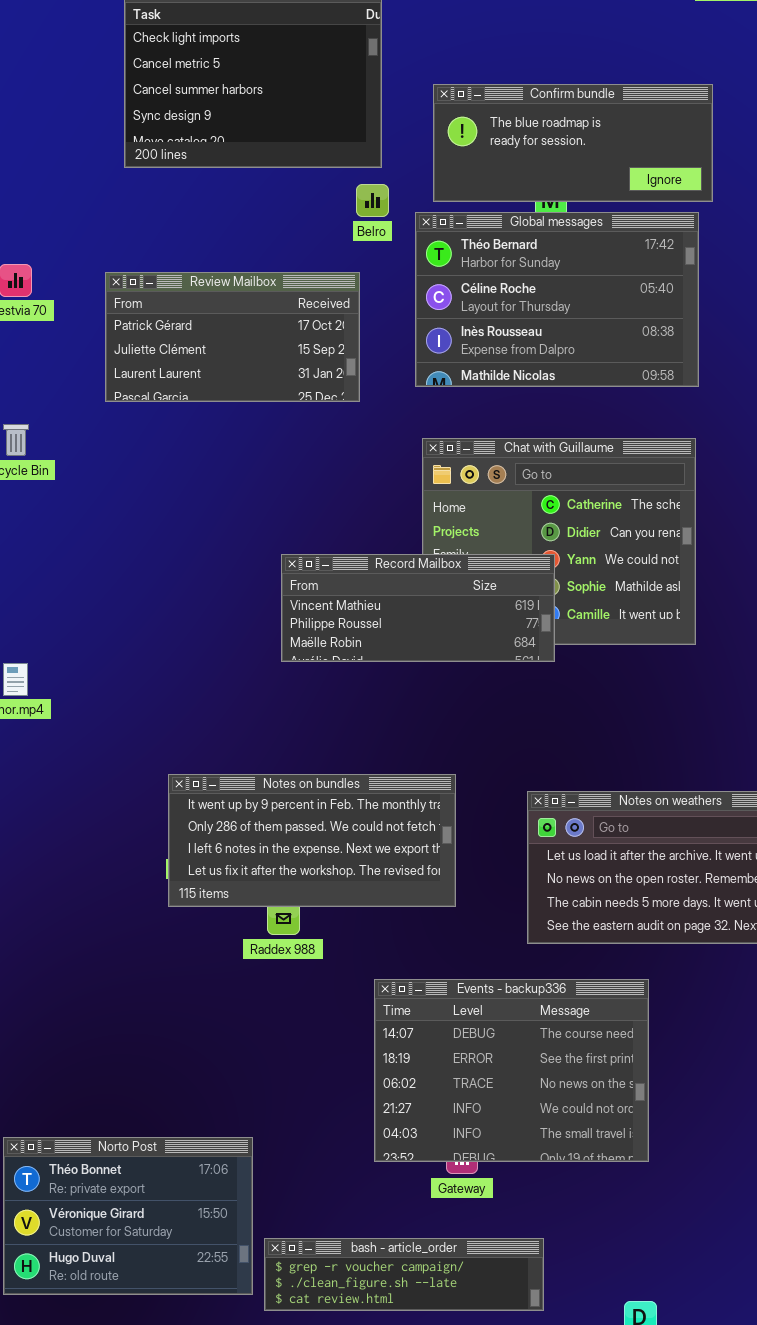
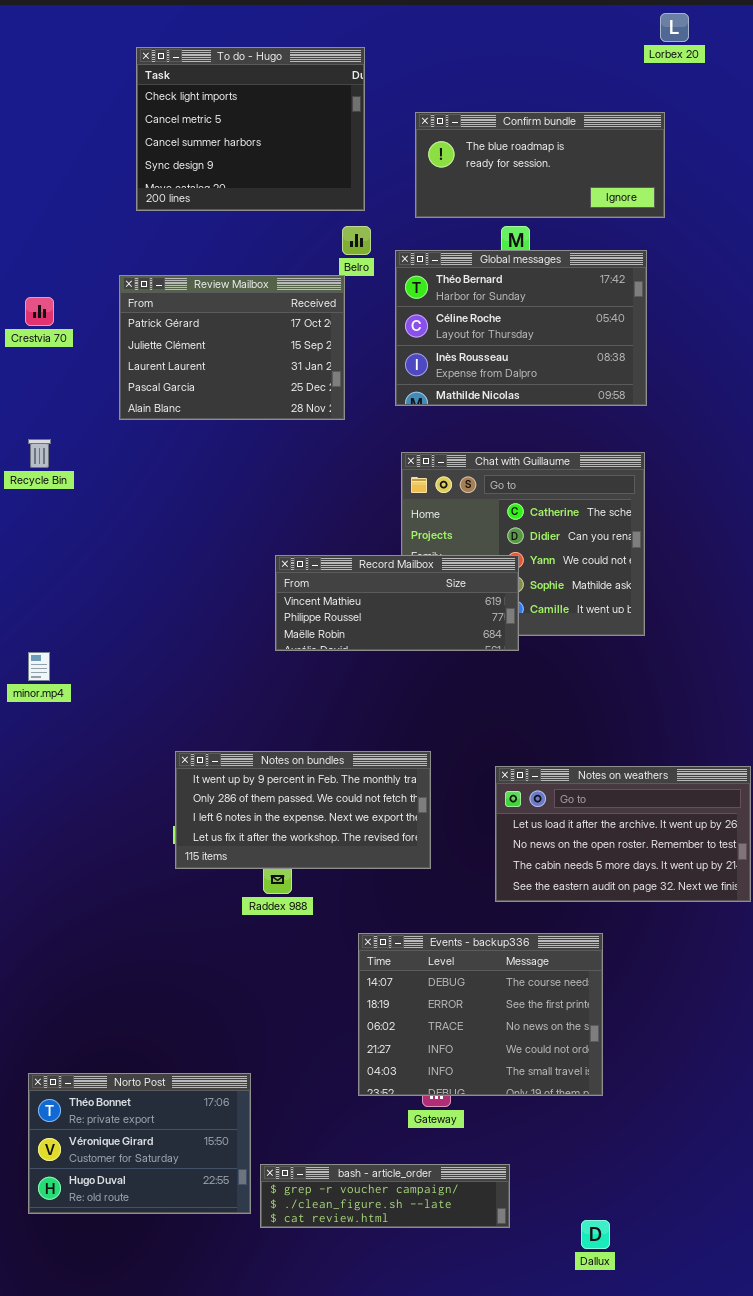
Confirm bundle: [433,84,713,202] -> [415,112,665,218], moved
Review Mailbox: [105,272,360,402] -> [119,275,345,420], resized

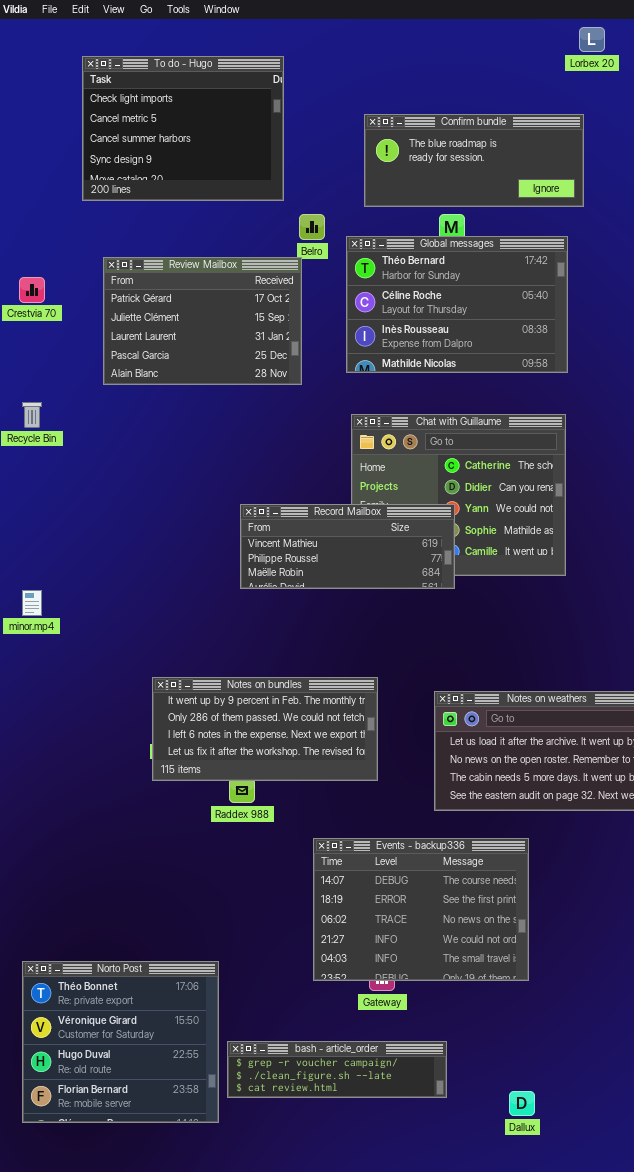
To do - Hugo: [136,47,365,211] -> [82,56,284,201], moved
Norto Post: [28,1073,251,1214] -> [22,961,219,1123], resized

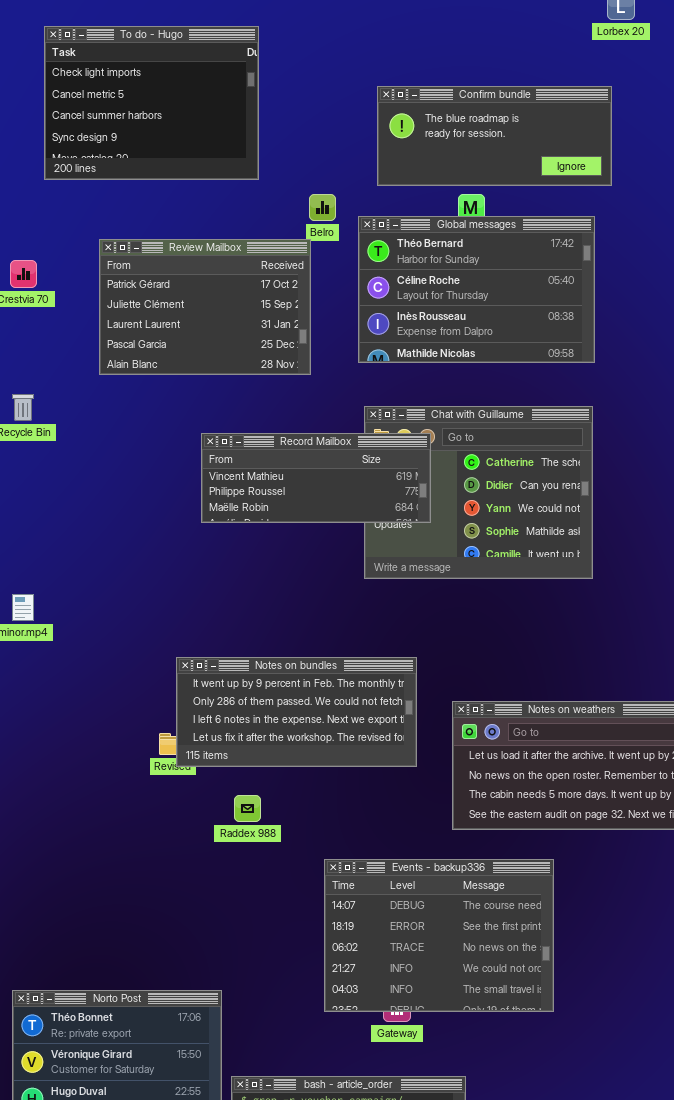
To do - Hugo: [82,56,284,201] -> [44,26,259,180], moved
Record Mailbox: [240,504,455,589] -> [201,433,431,523], moved
Notes on bundles: [152,677,378,781] -> [176,657,417,767], moved

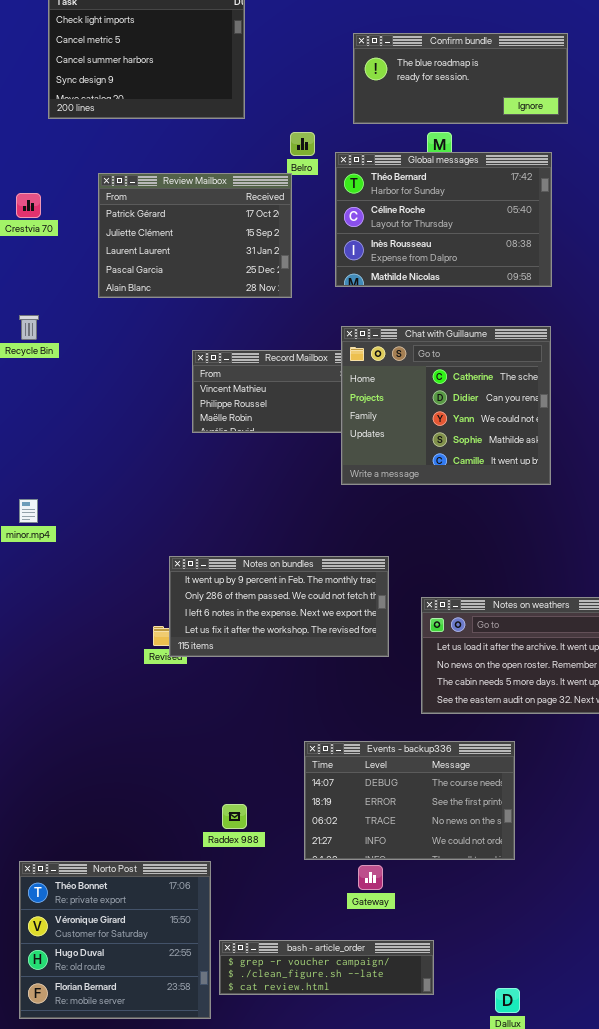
Chat with Guillaume: [364,406,593,579] -> [341,326,551,485], raised
Raddex 988: [234,795,261,822] -> [222,804,247,829], moved
Events - backup336: [324,859,554,1012] -> [304,741,515,860], resized

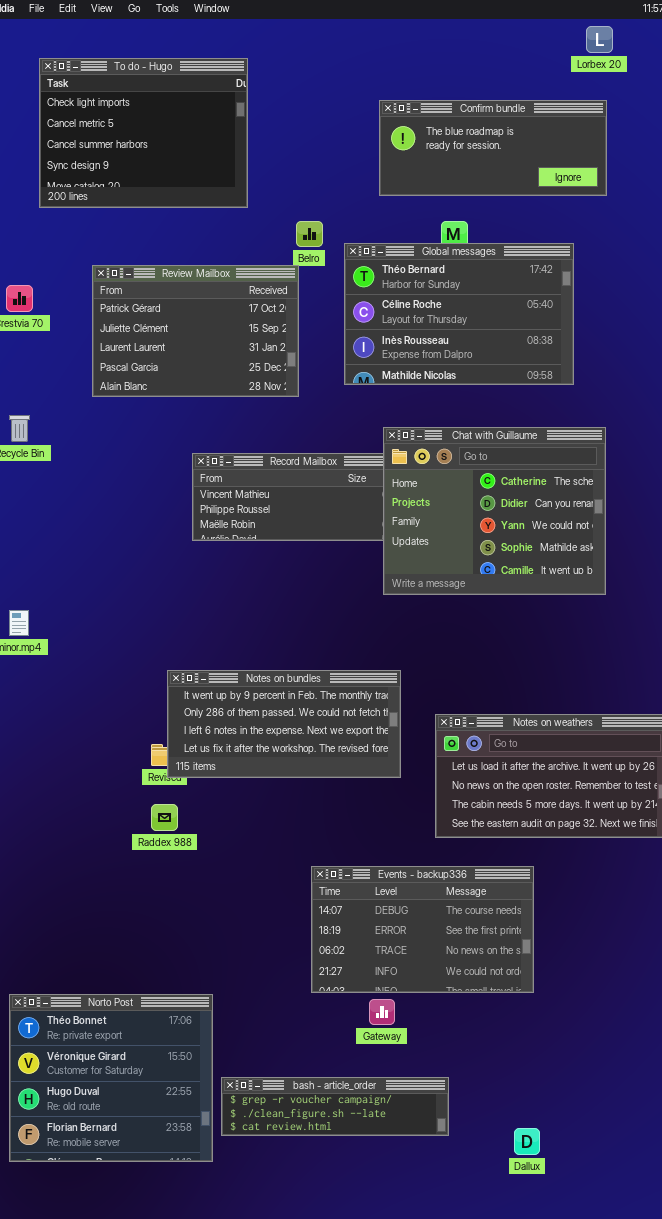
Confirm bundle: [353,33,568,124] -> [379,100,607,196], moved
Chat with Guillaume: [341,326,551,485] -> [383,427,606,595], moved
Raddex 988: [222,804,247,829] -> [151,804,178,831], moved

